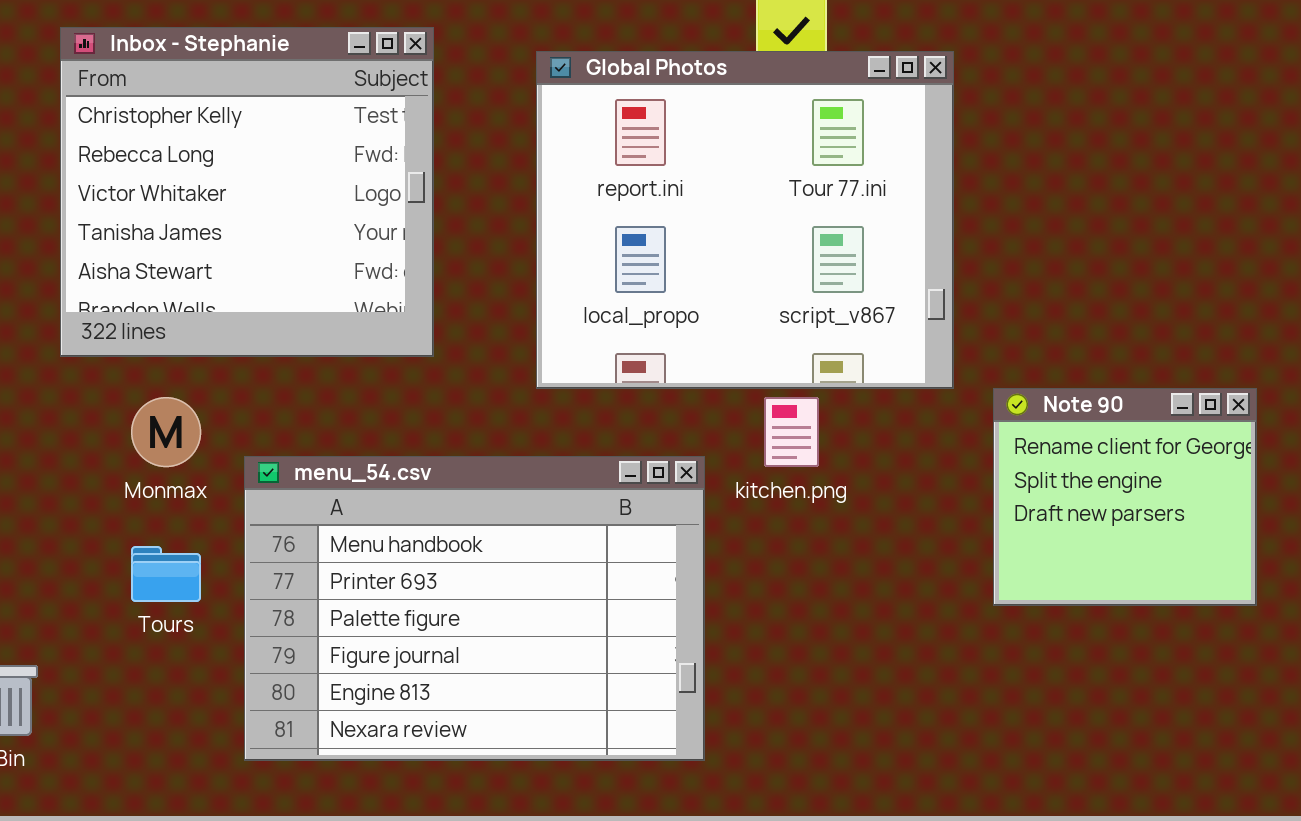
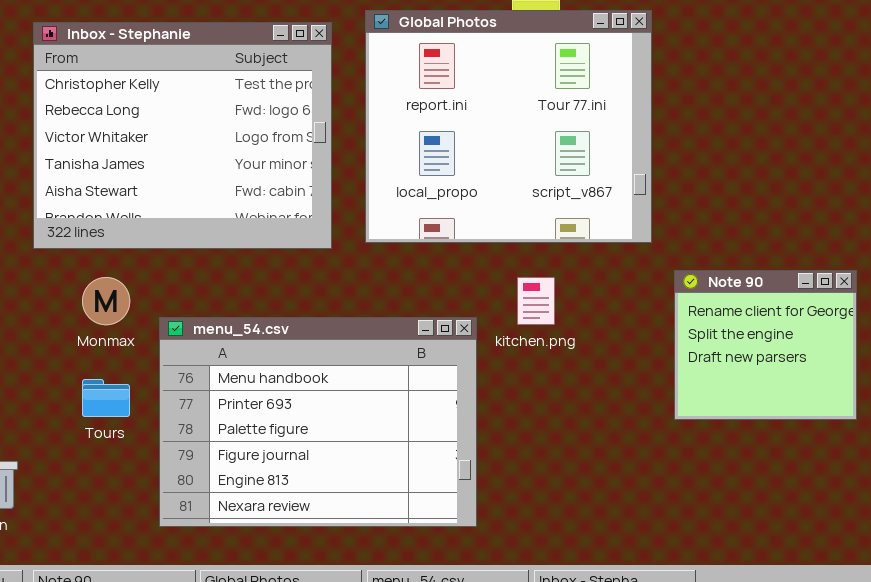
Inbox - Stephanie: [60,27,434,357] -> [33,22,332,249], resized
Global Photos: [536,51,954,389] -> [365,10,652,243], moved

